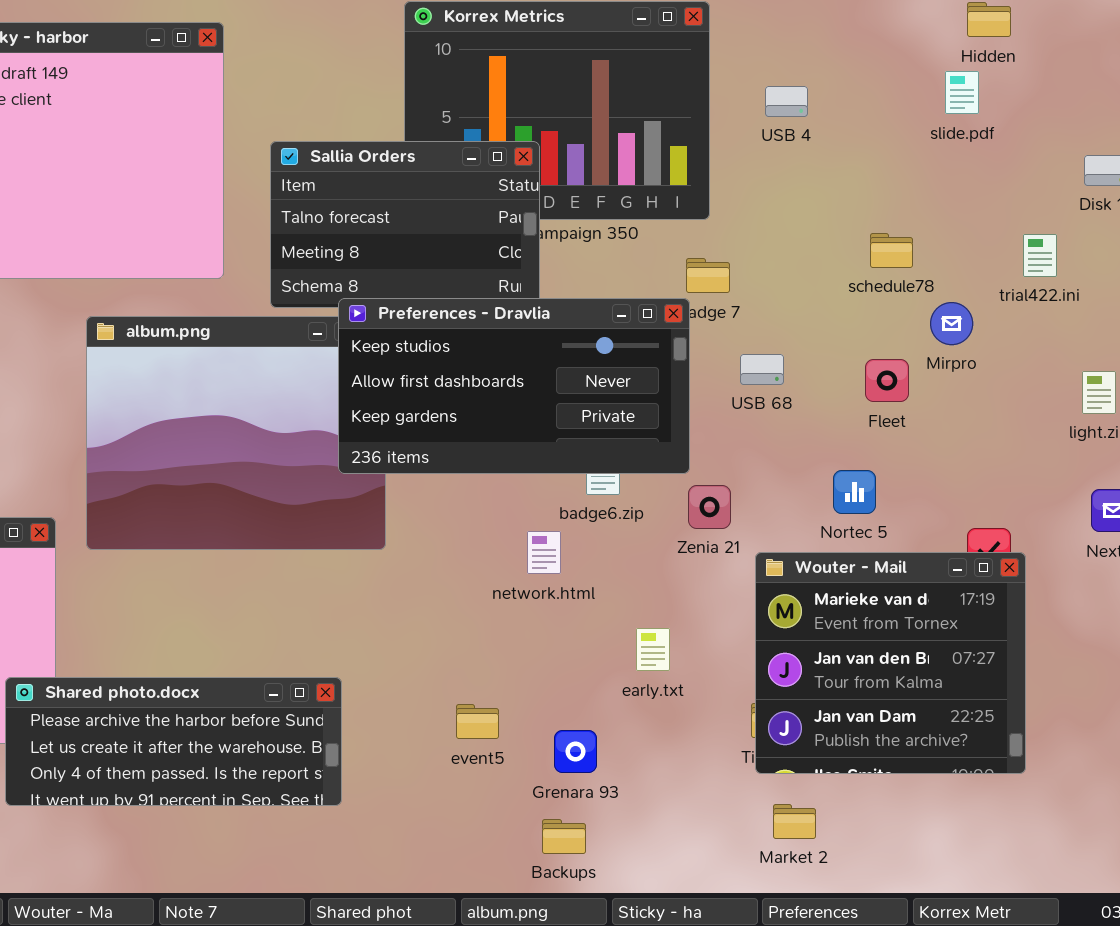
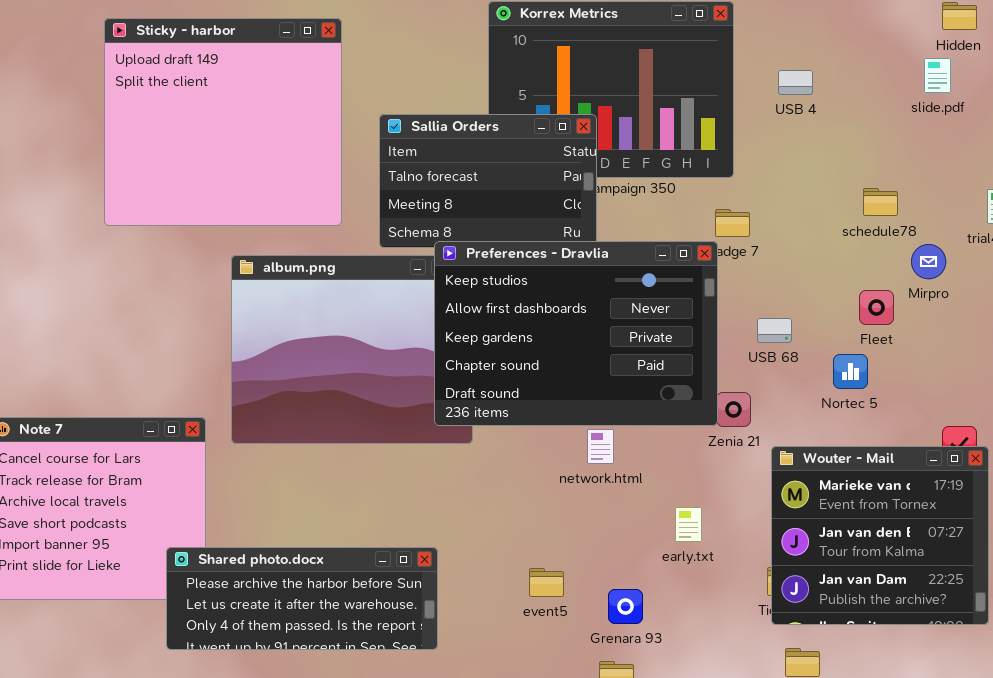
Preferences - Dravlia: [338,298,690,474] -> [434,241,718,426], resized
USB 68: [740,354,784,385] -> [757,318,792,343], moved
Nortec 5: [833,470,876,514] -> [833,354,868,389], moved

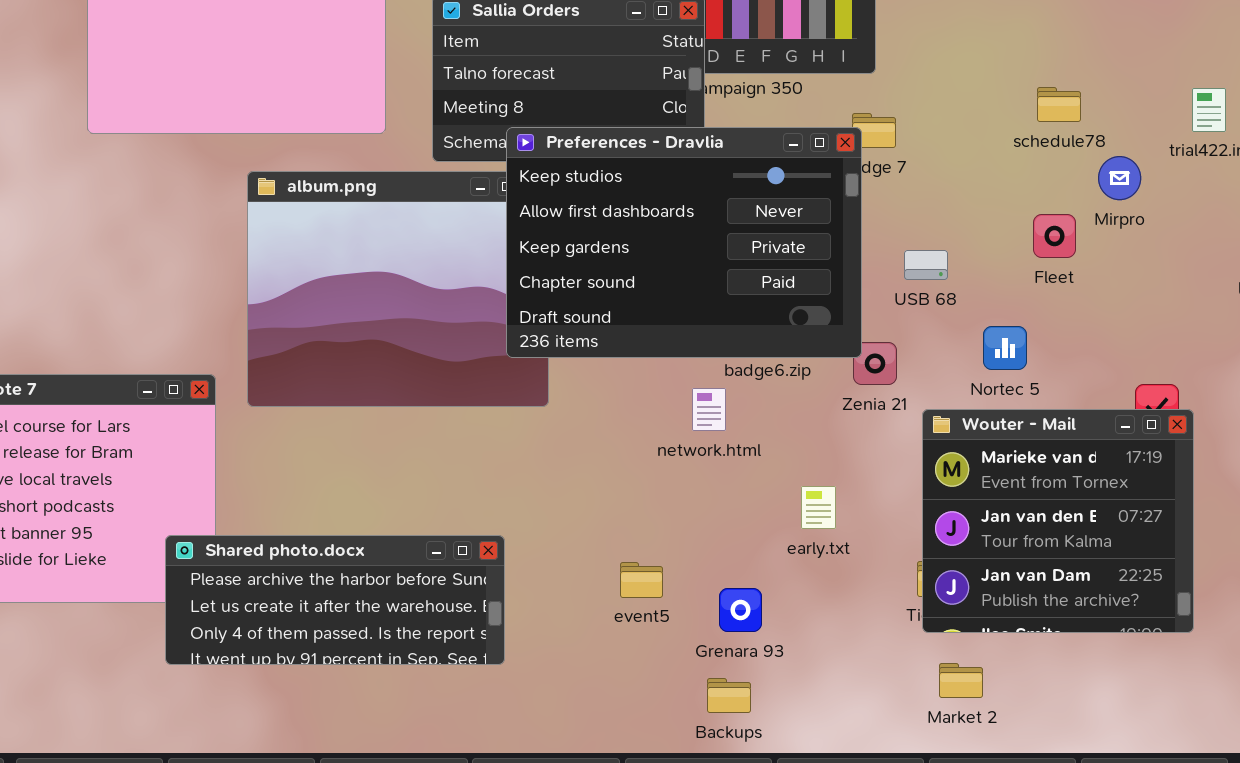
Preferences - Dravlia: [434,241,718,426] -> [506,127,862,358], moved
Nortec 5: [833,354,868,389] -> [983,326,1027,370], moved

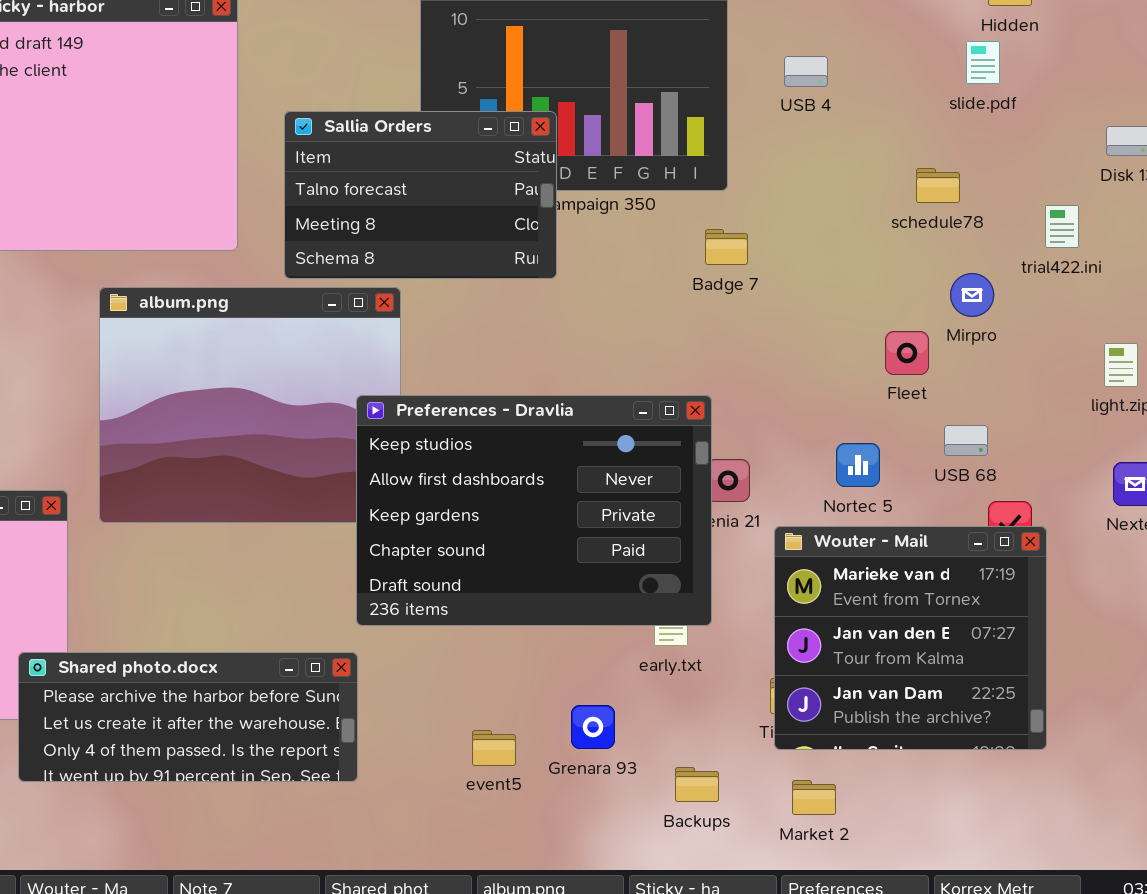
schedule78: [1037,87,1081,122] -> [916,168,960,203], moved
Preferences - Dravlia: [506,127,862,358] -> [356,395,712,626], moved
USB 68: [904,250,948,280] -> [944,425,988,456], moved
event5: [620,562,663,598] -> [472,730,516,766], moved
Backups: [707,678,751,713] -> [675,767,719,802], moved

